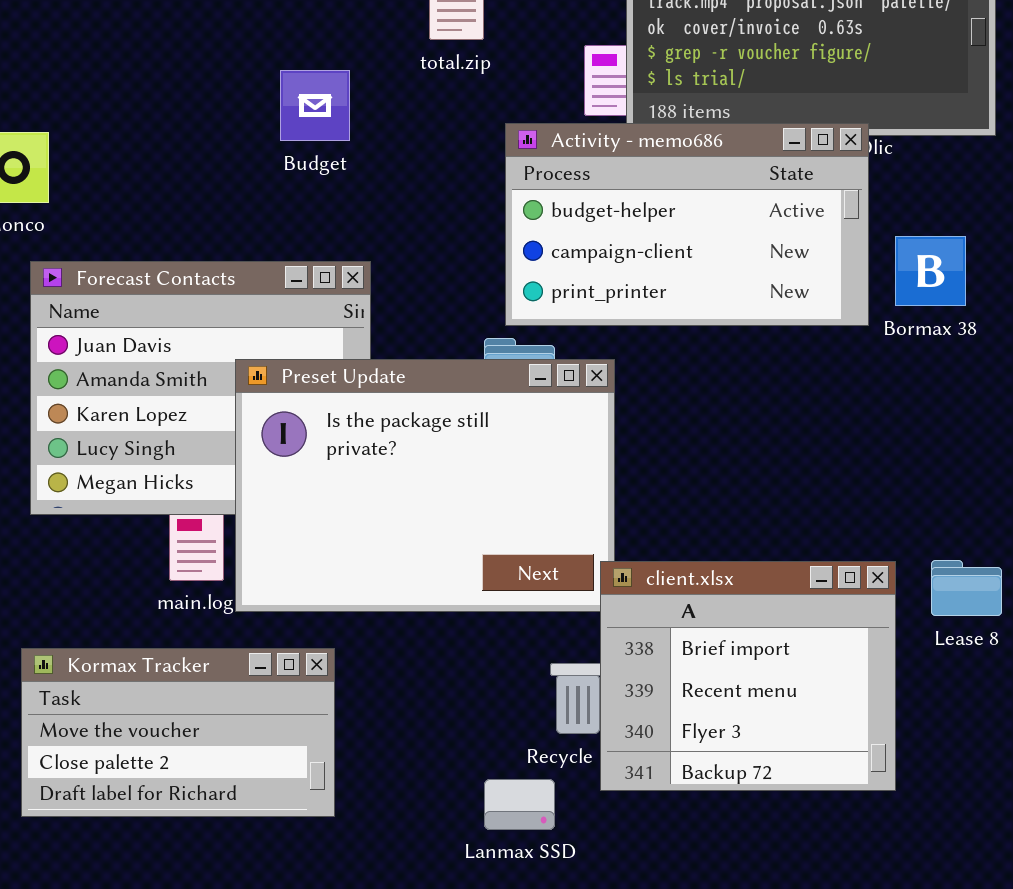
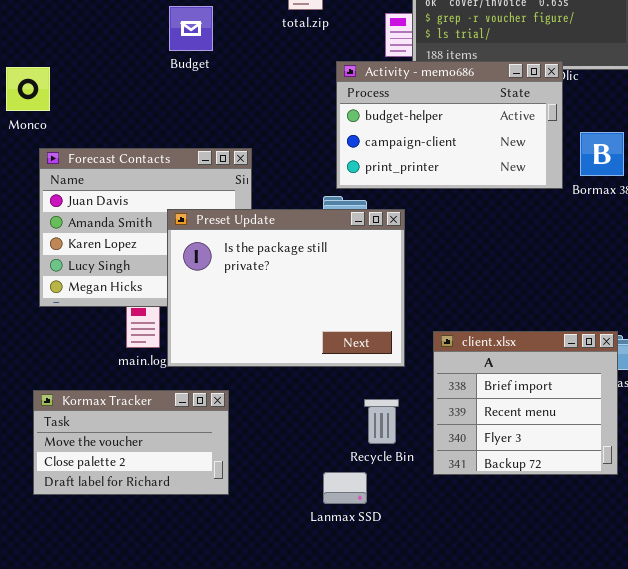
Budget: [280,70,350,141] -> [169,6,213,51], moved
client.xlsx: [600,561,896,791] -> [433,331,618,475], moved

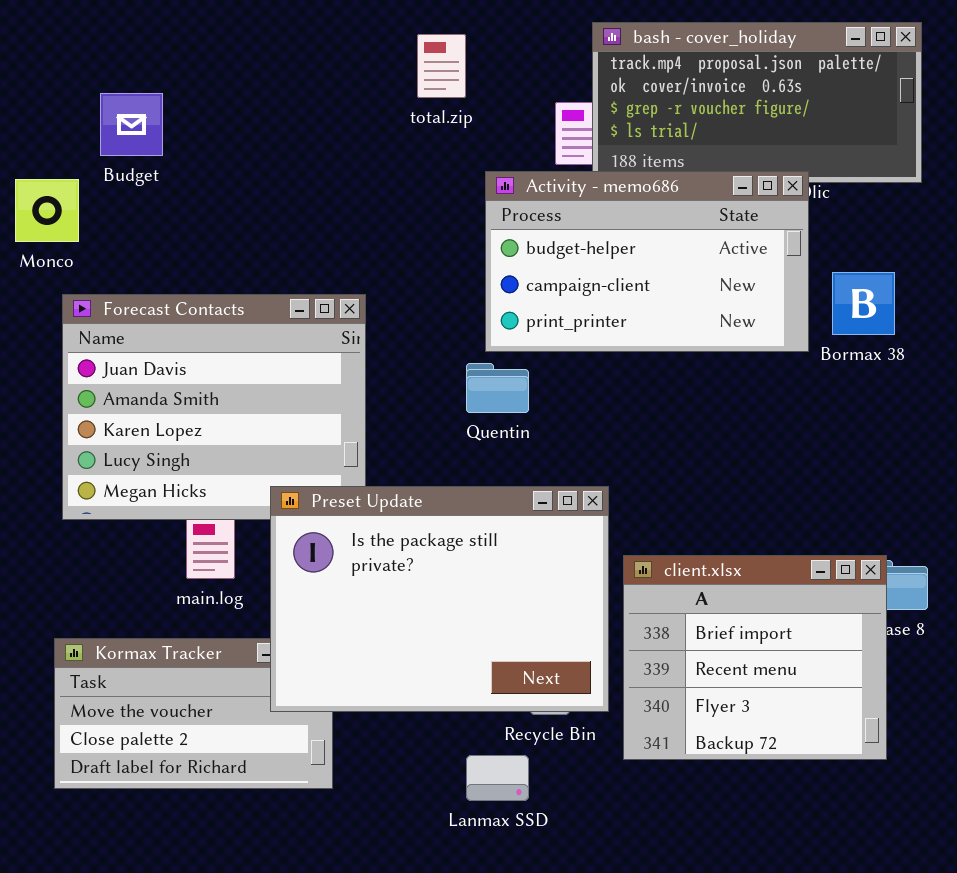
Budget: [169,6,213,51] -> [100,93,163,156], moved
Preset Update: [167,209,405,367] -> [270,486,609,712], moved

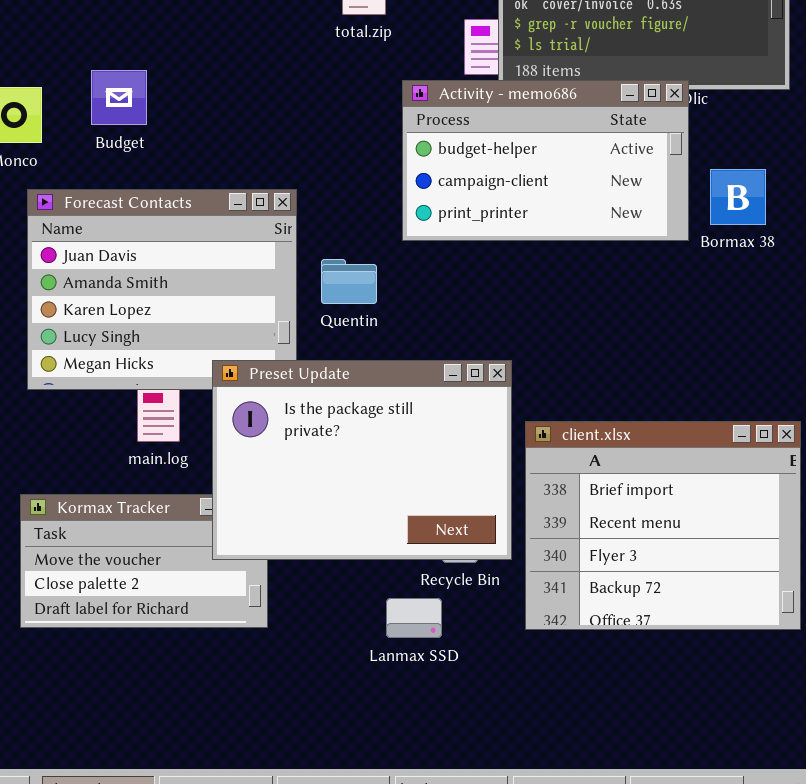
Budget: [100,93,163,156] -> [91,70,147,125], moved
Quentin: [466,363,529,413] -> [321,259,377,304], moved
client.xlsx: [623,555,887,760] -> [525,421,801,630], resized

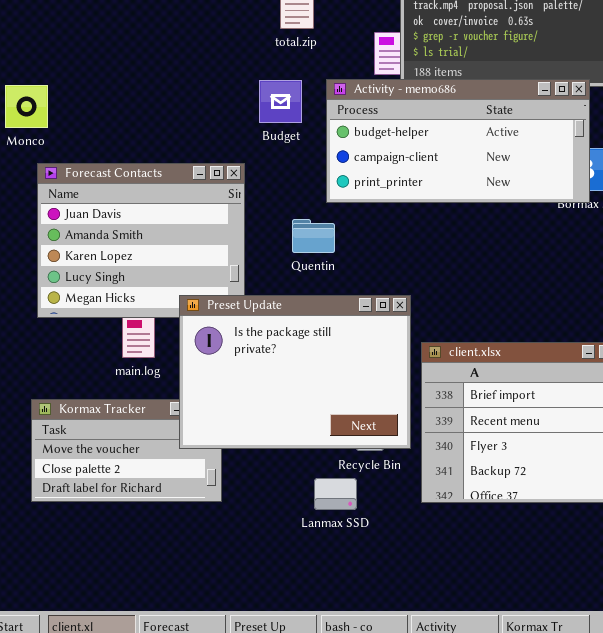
Budget: [91,70,147,125] -> [259,80,302,123], moved
Activity - memo686: [402,80,689,241] -> [326,79,590,203], resized
Quentin: [321,259,377,304] -> [292,219,335,253], moved

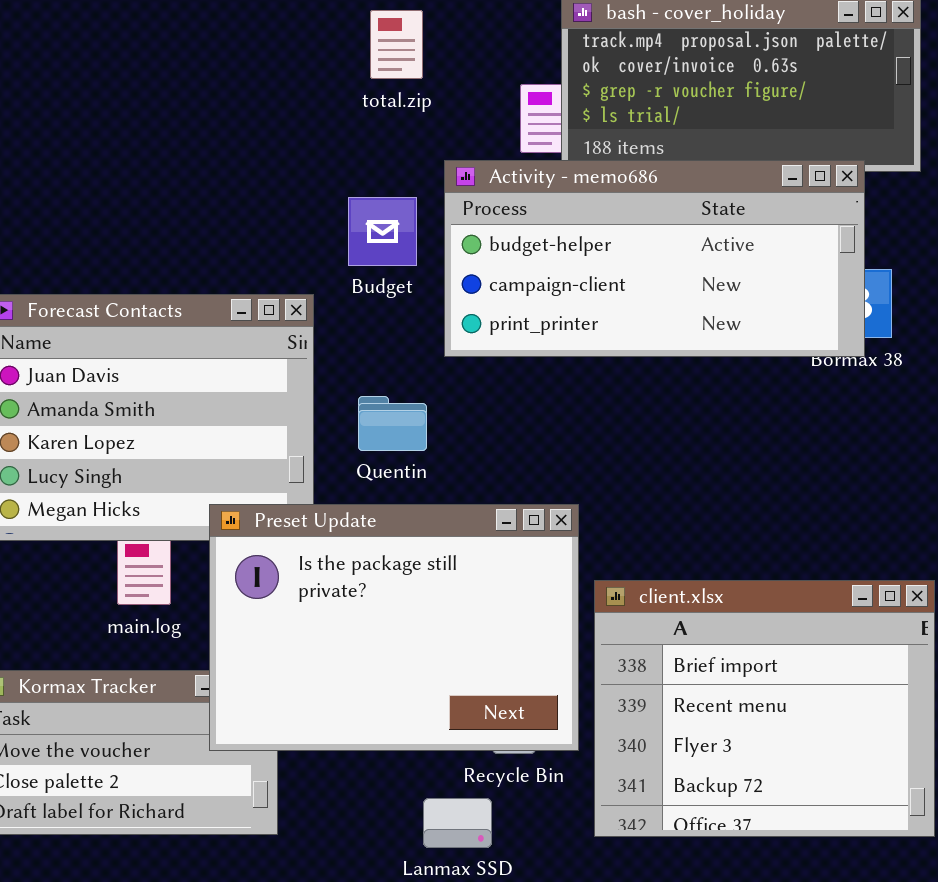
Budget: [259,80,302,123] -> [348,197,417,266], moved
Quentin: [292,219,335,253] -> [358,396,427,451], moved

